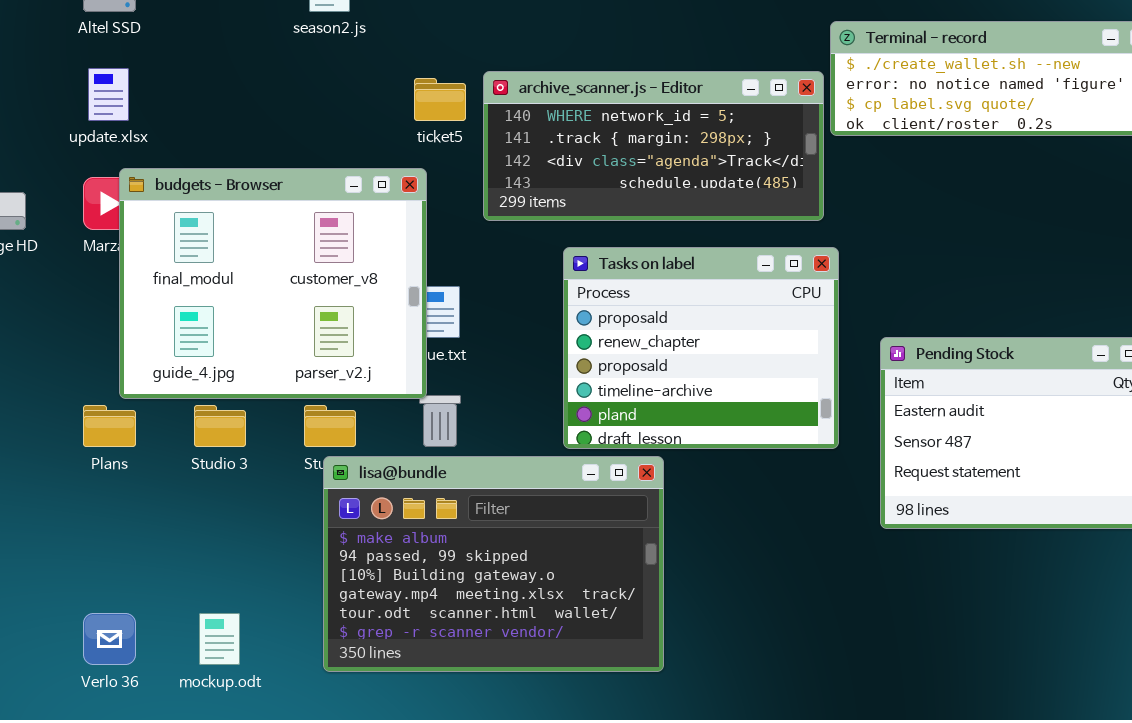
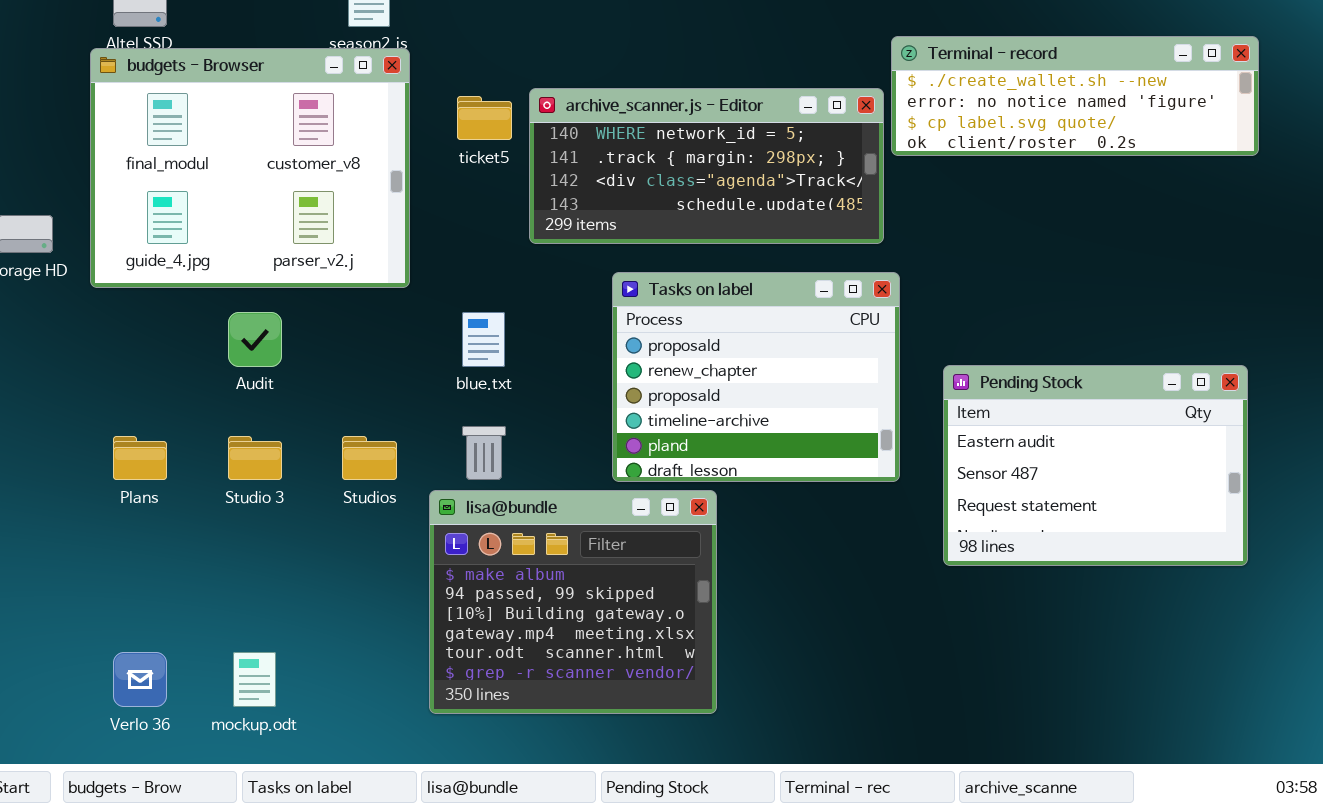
budgets - Browser: [119,168,427,399] -> [90,48,410,288], moved
lisa@bundle: [323,456,664,672] -> [429,490,717,714], resized

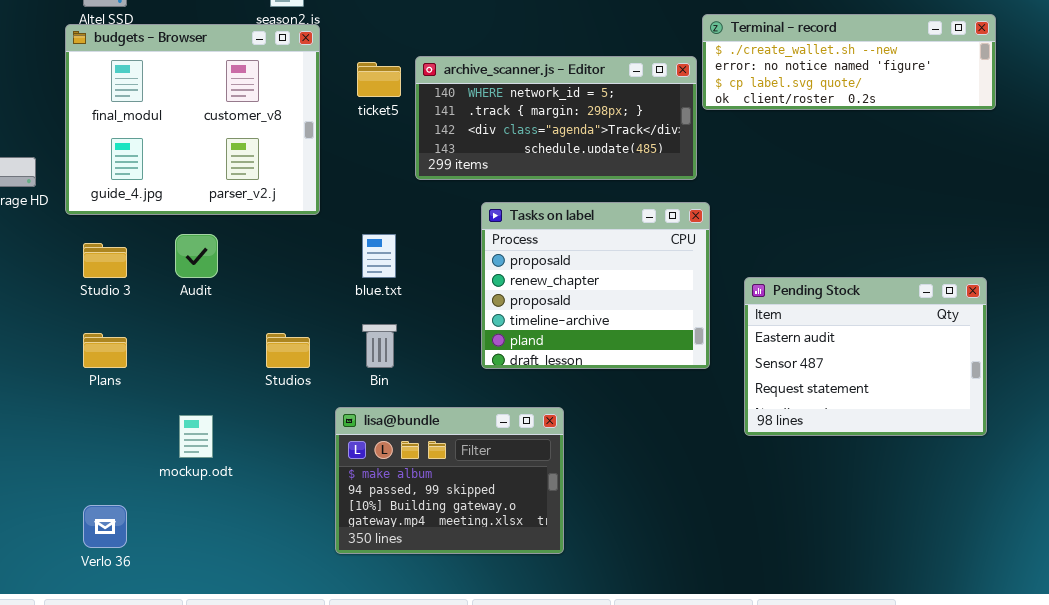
Studio 3: [228,436,282,480] -> [83,243,127,278], moved
lisa@bundle: [429,490,717,714] -> [335,407,564,554], resized
mockup.odt: [233,652,276,707] -> [179,415,213,458], moved

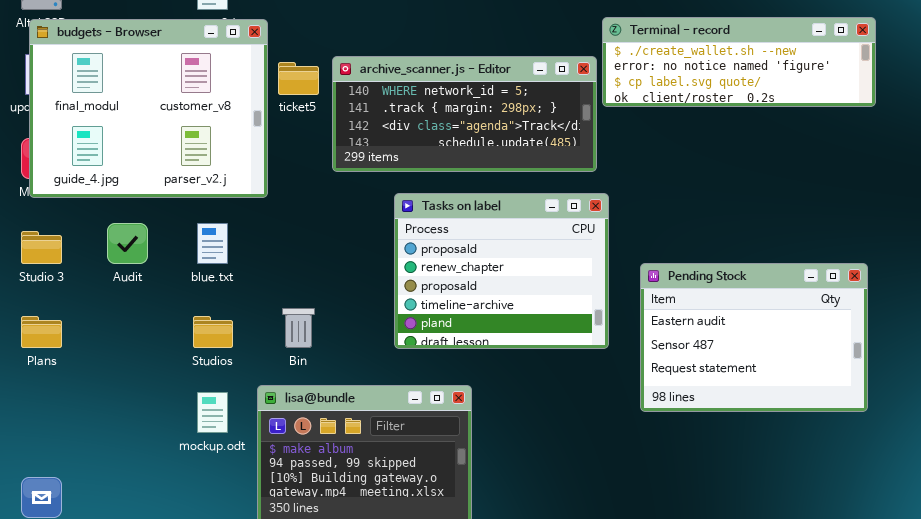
budgets - Browser: [65,24,320,215] -> [29,19,268,198], moved
blue.txt: [362,234,396,278] -> [197,223,228,264], moved
mockup.odt: [179,415,213,458] -> [197,392,228,433], moved

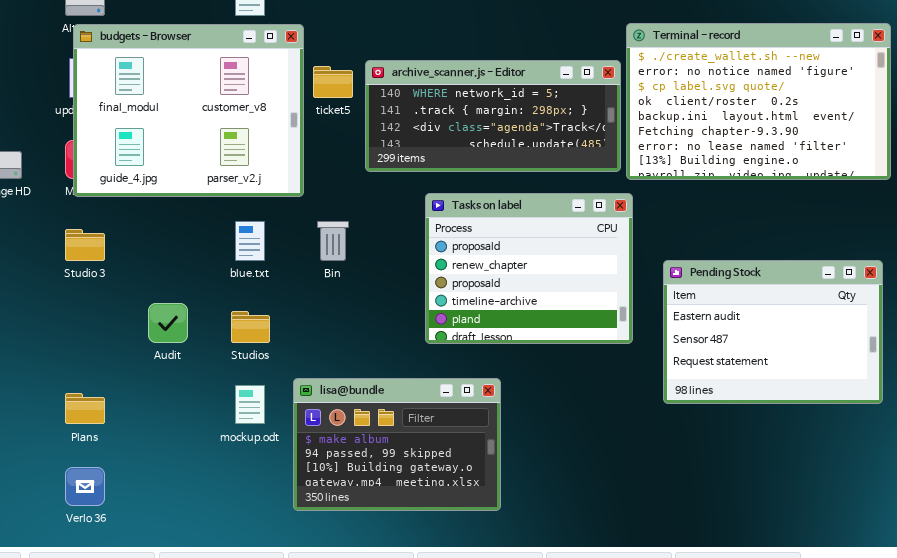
Terminal - record: [602,17,876,107] -> [626,23,891,180], resized
Audit: [107,223,148,264] -> [148,303,188,343], moved
Bin: [282,308,315,348] -> [317,221,349,261], moved
Plans: [21,316,62,348] -> [65,393,105,424], moved

